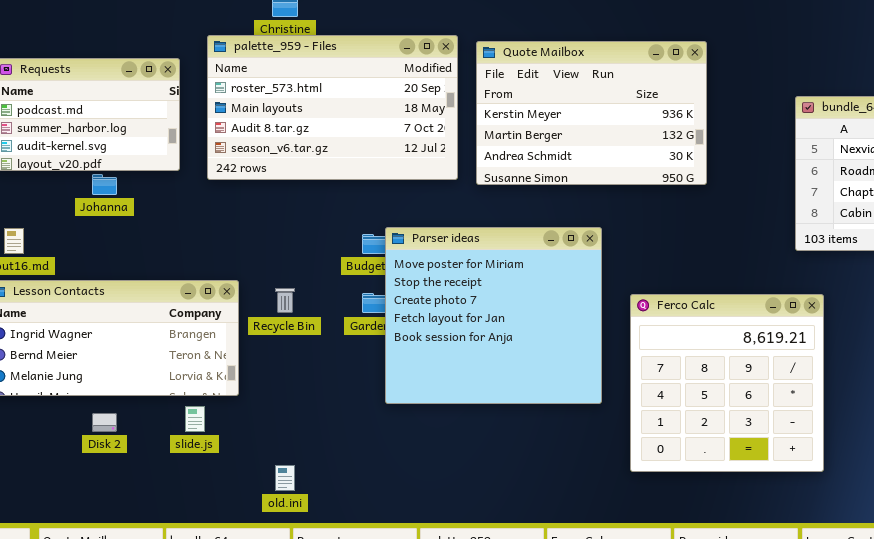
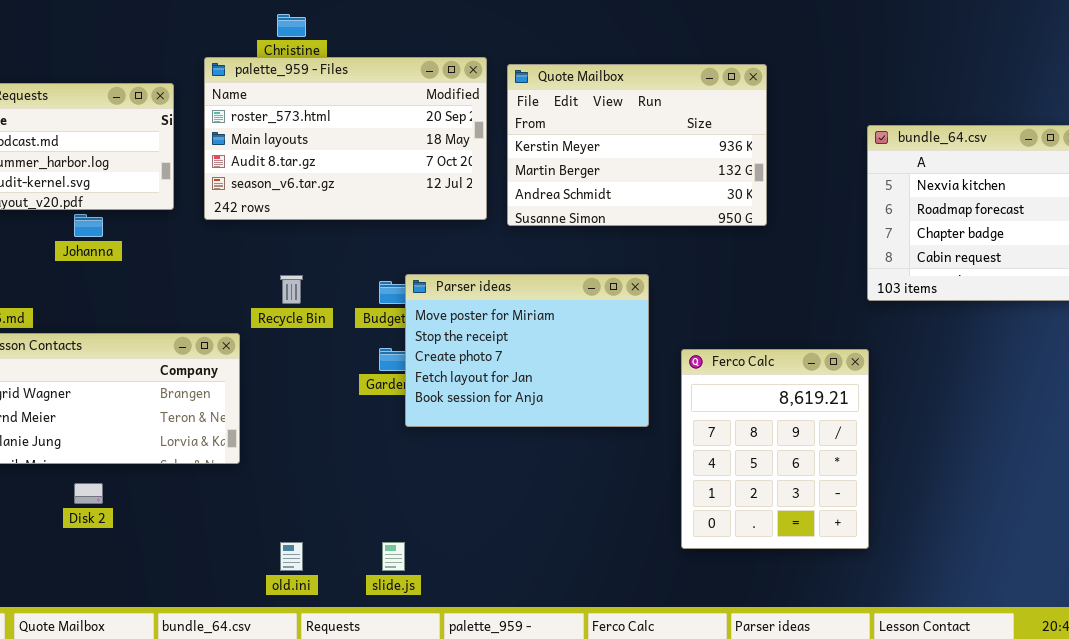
Parser ideas: [385,227,602,404] -> [405,274,649,427], resized
Recycle Bin: [275,288,295,313] -> [280,275,303,304], moved
Ferco Calc: [630,294,824,472] -> [681,349,869,549], resized
slide.js: [185,406,205,432] -> [382,542,405,571], moved

